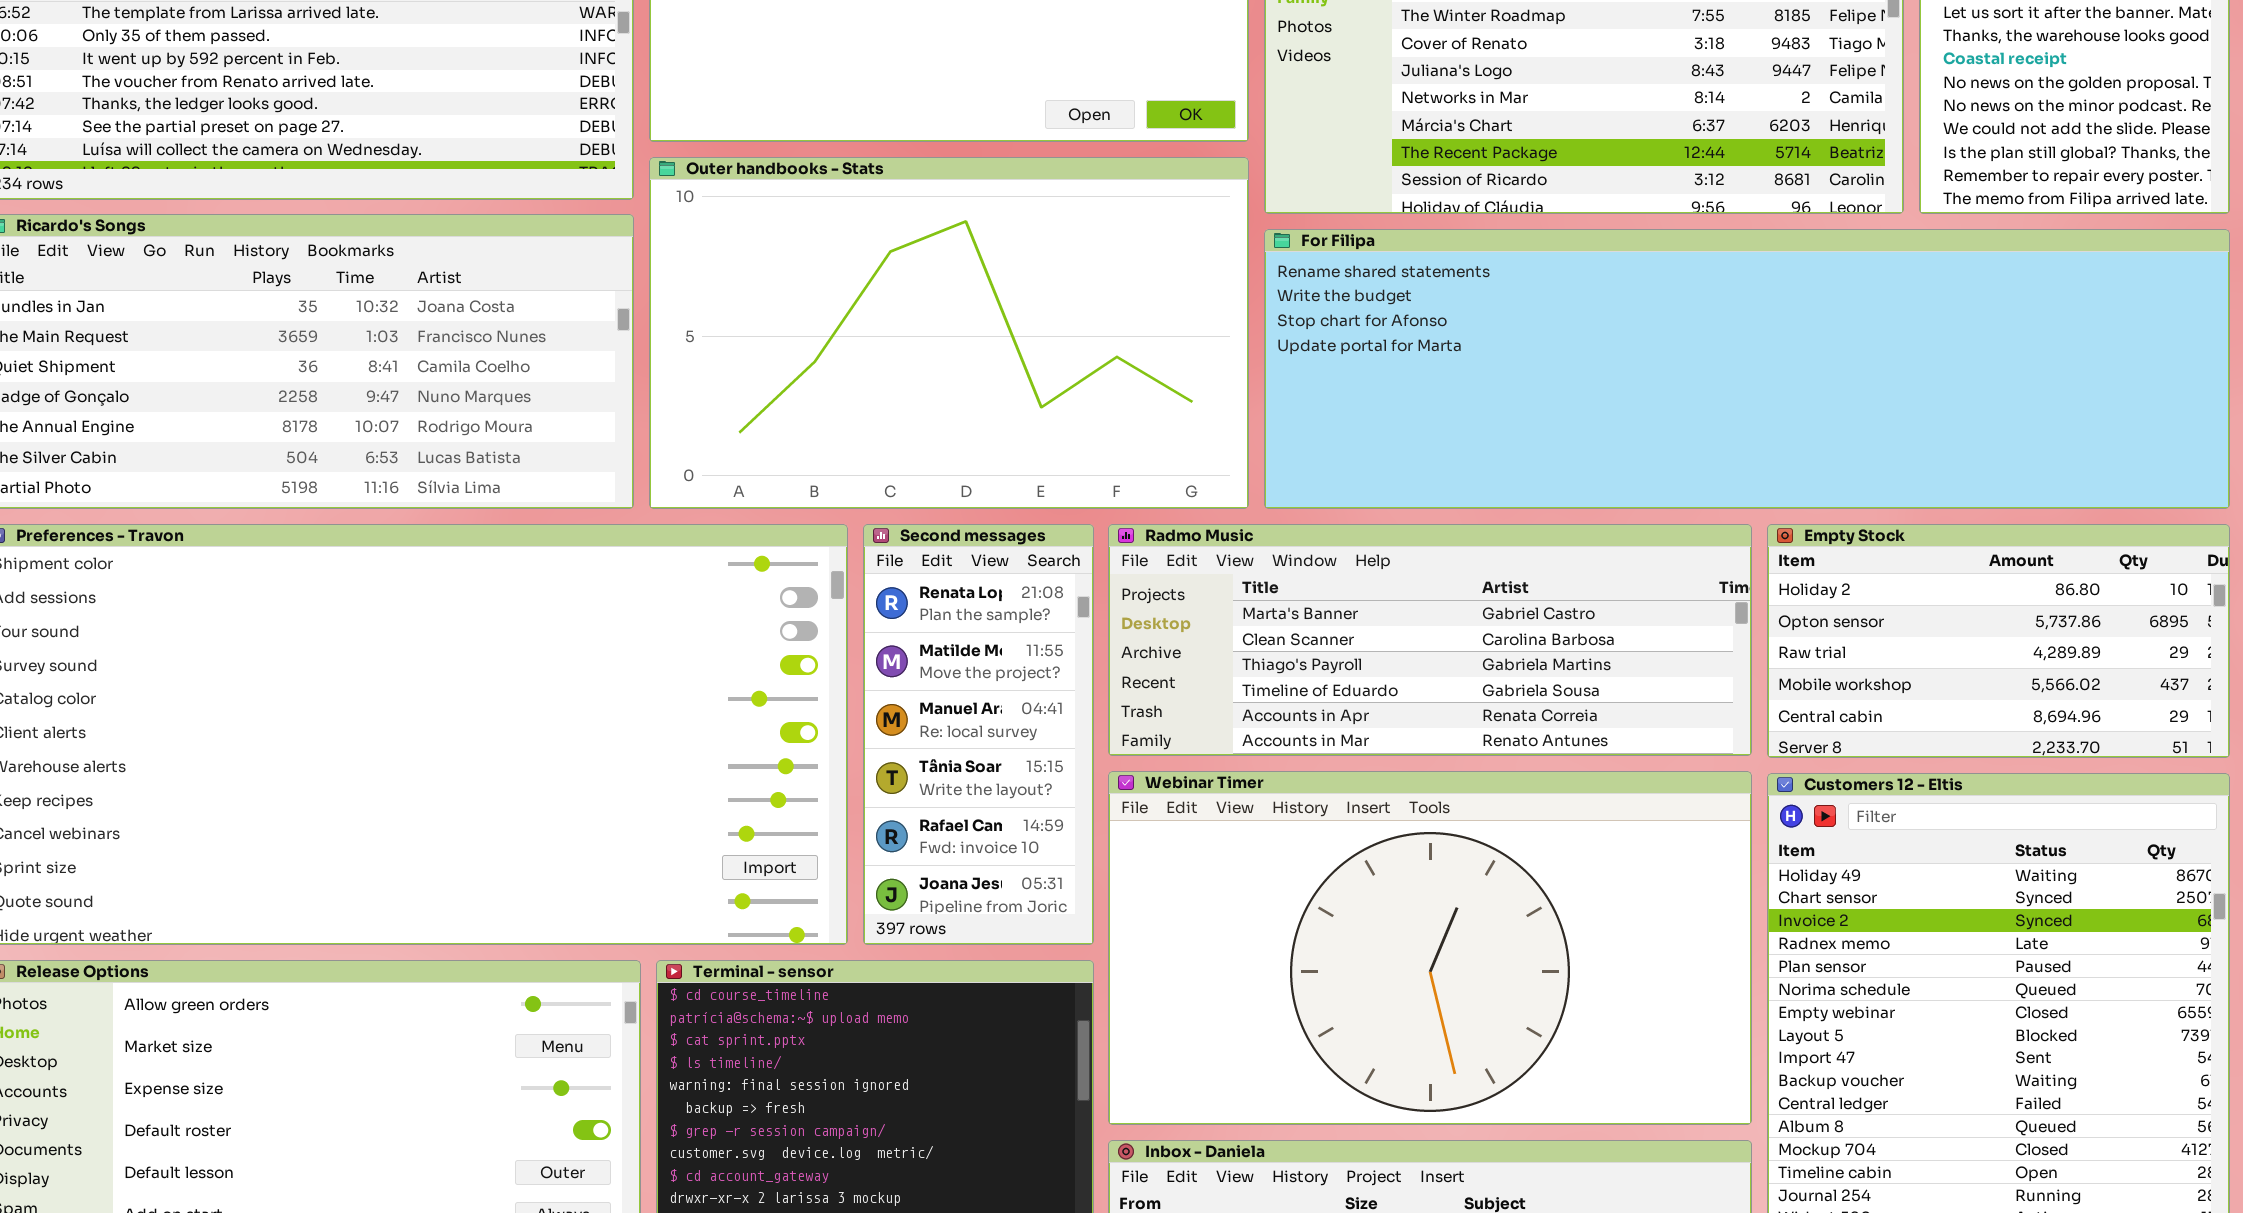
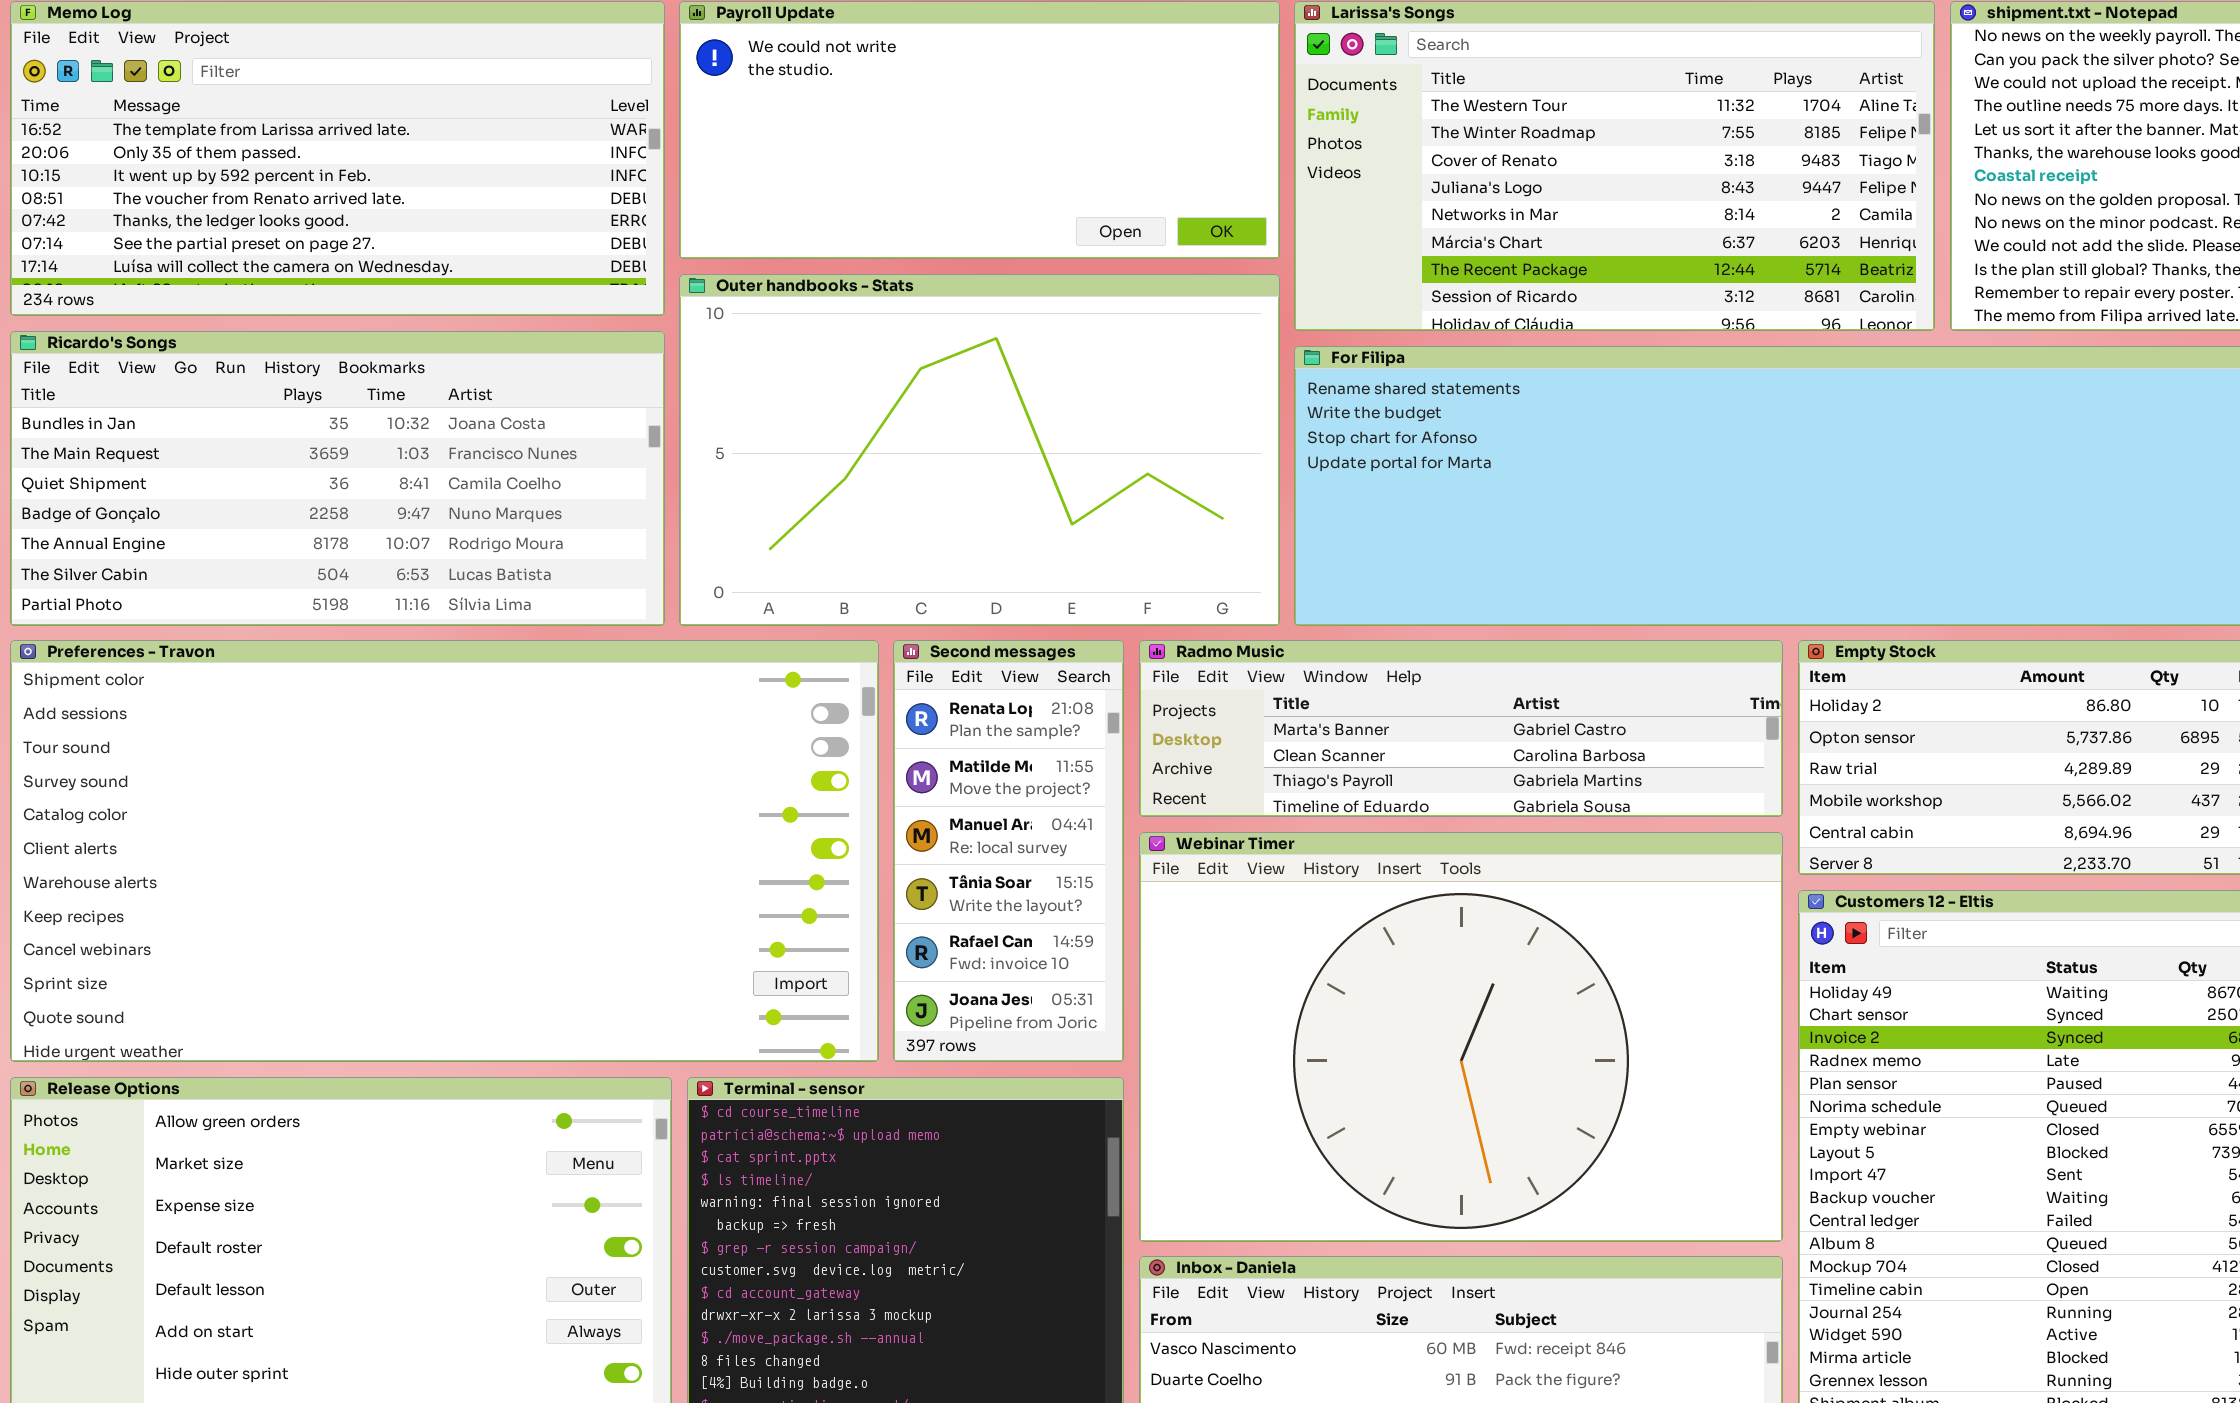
Radmo Music: [1108,524,1752,756] -> [1139,640,1783,817], resized
Webinar Timer: [1108,771,1752,1125] -> [1139,832,1783,1242], resized

